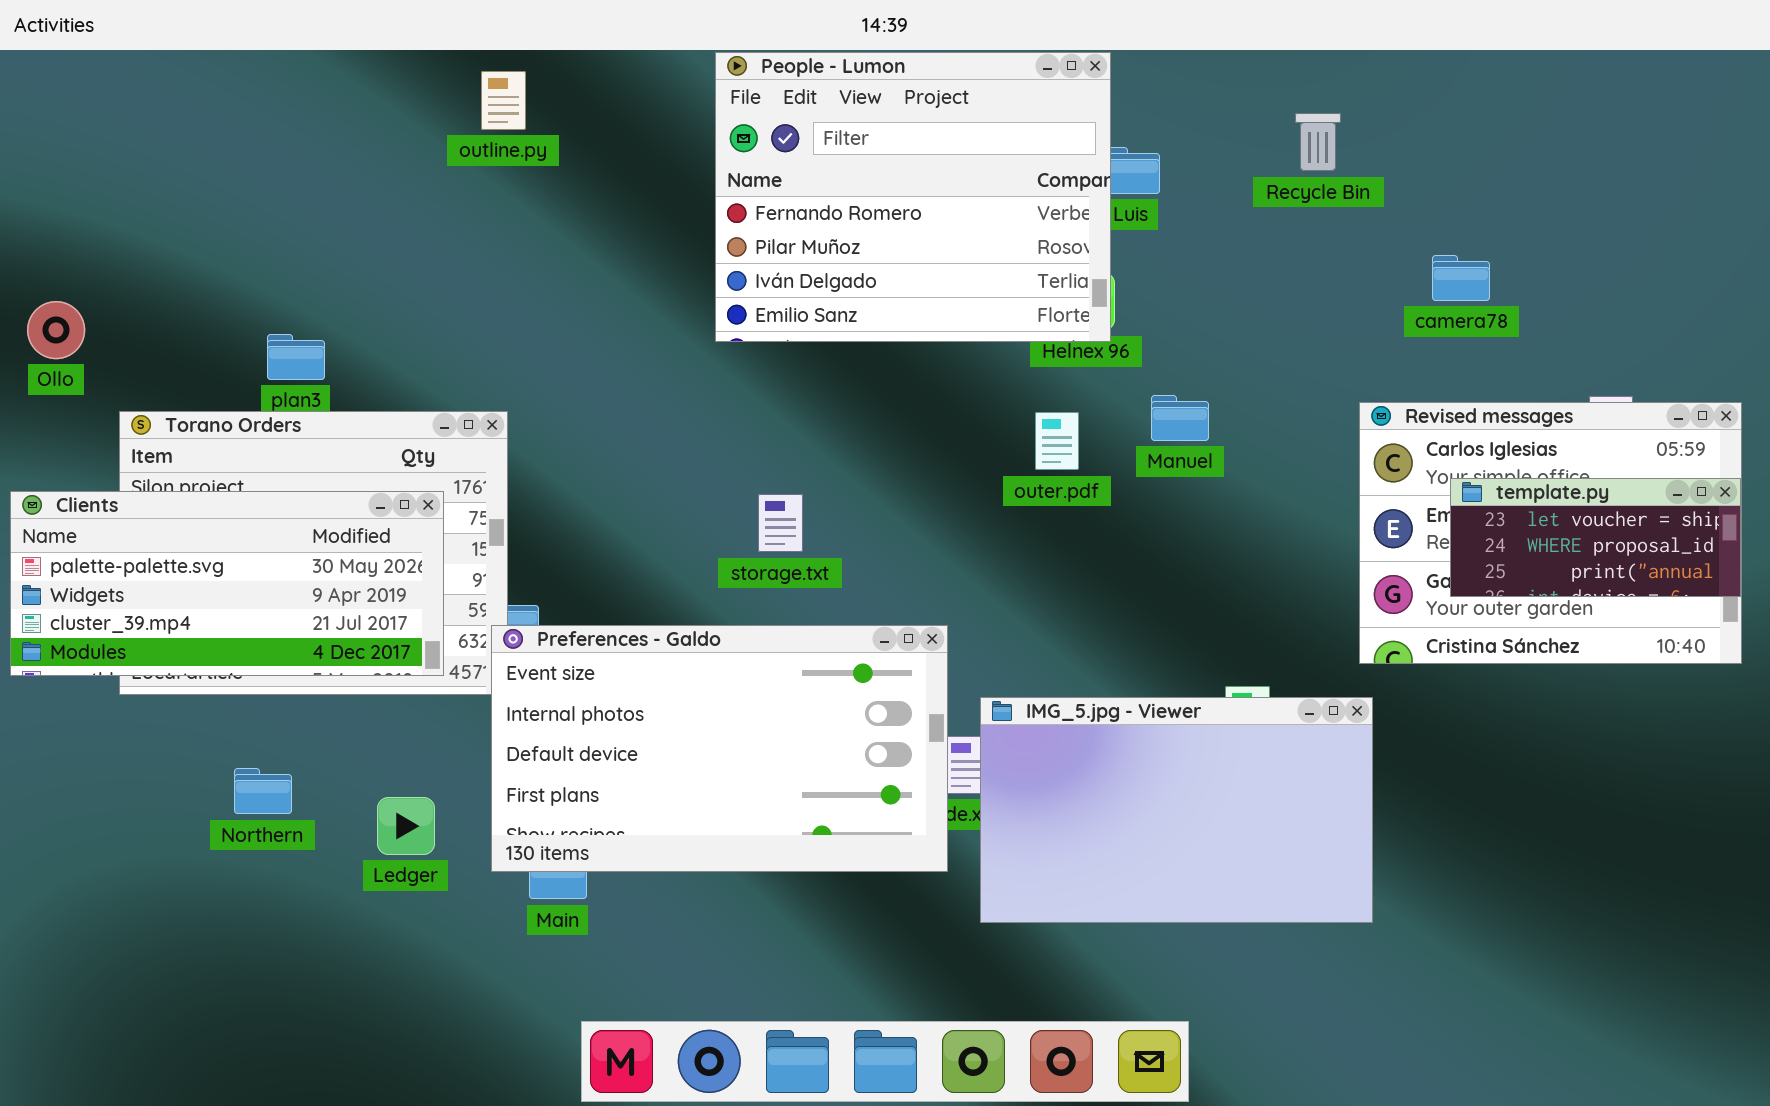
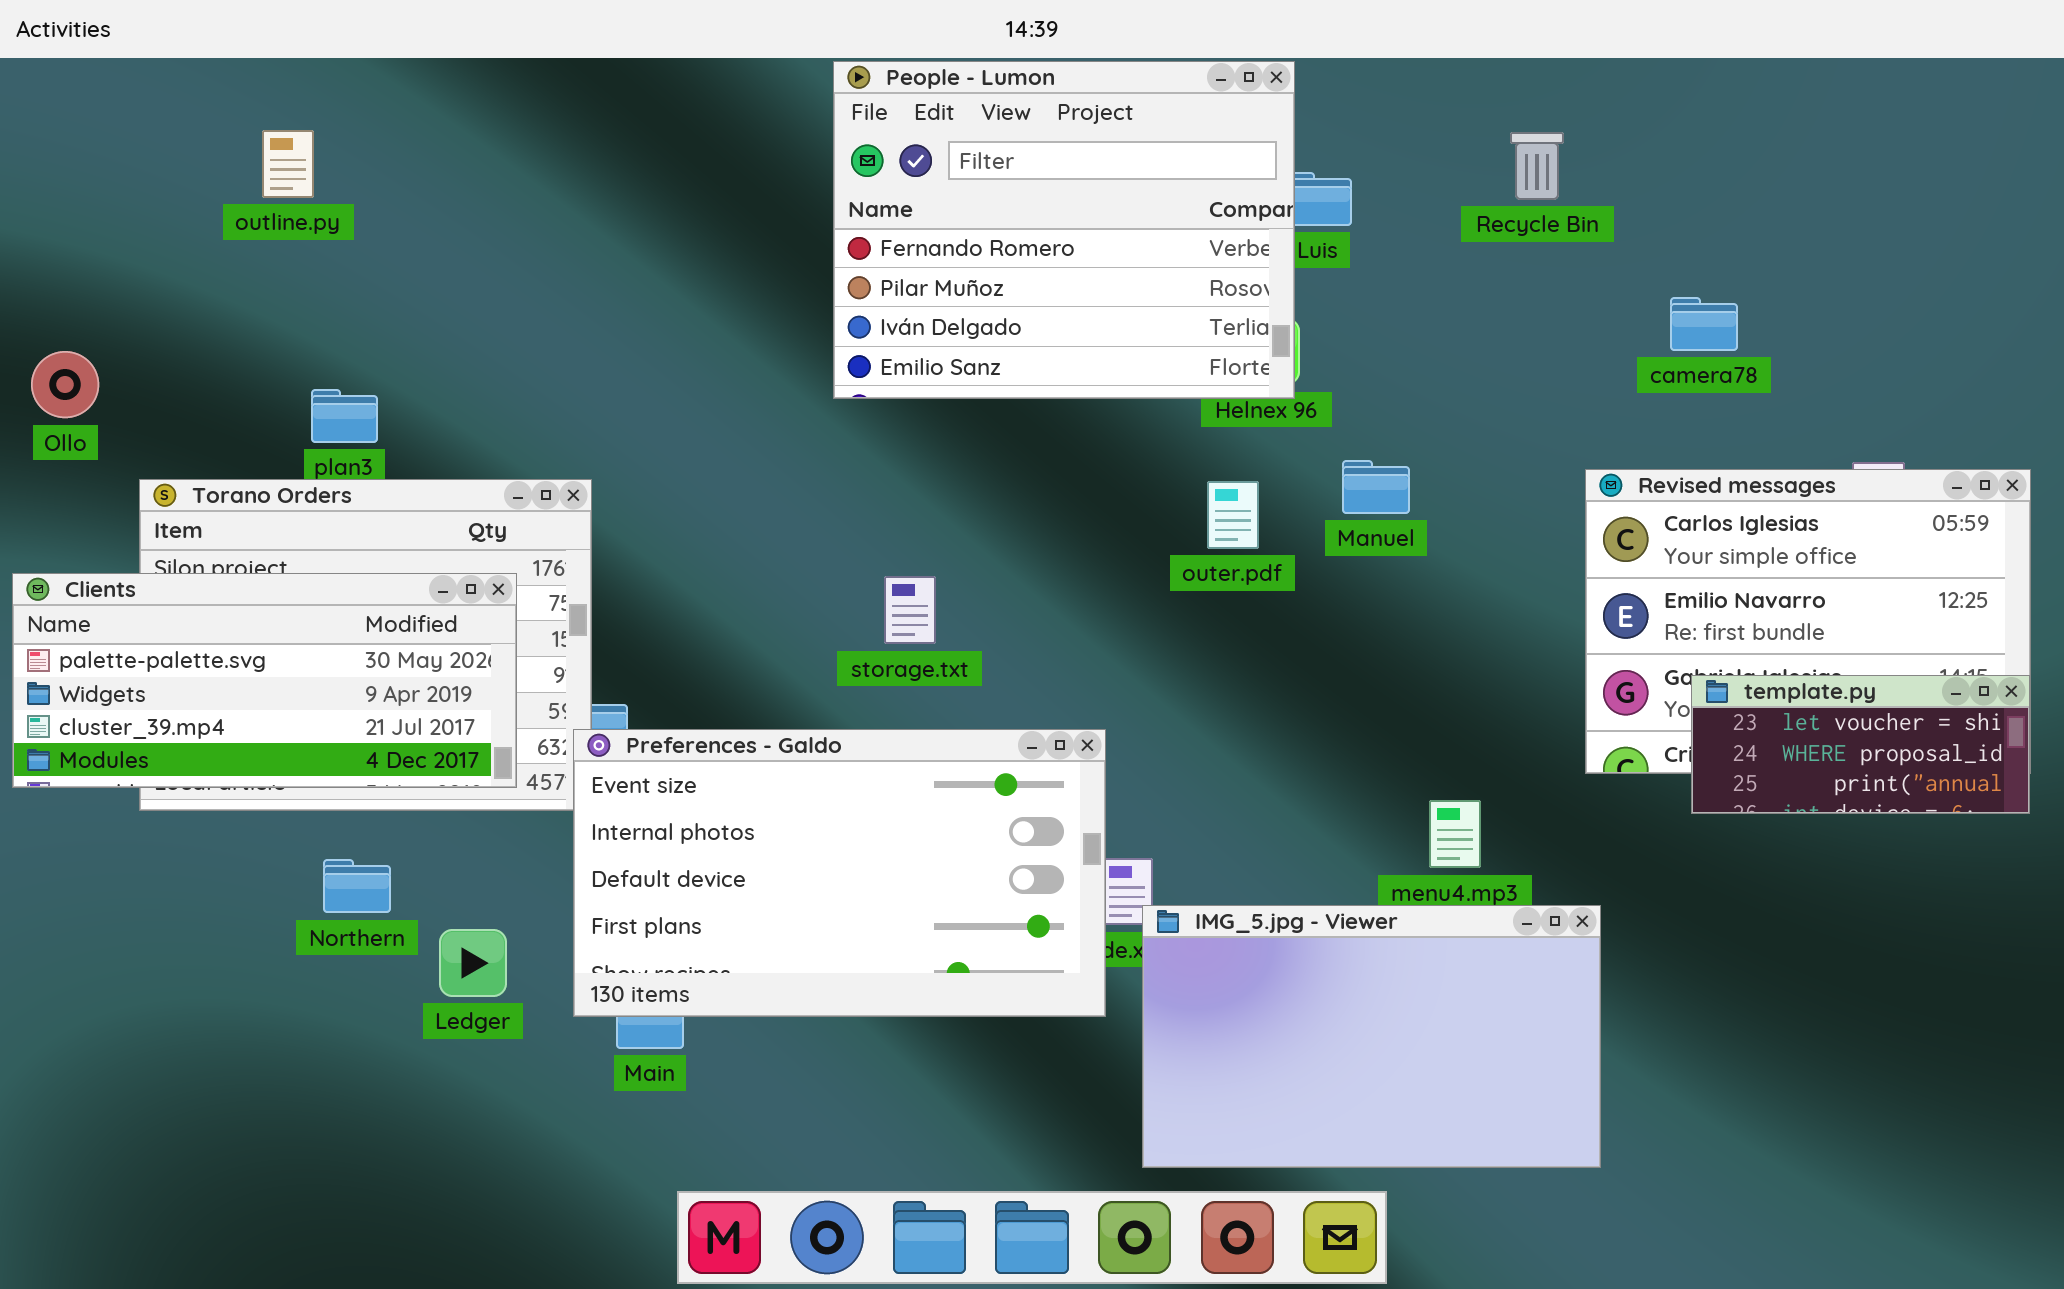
outline.py: [481,71,526,130] -> [262,130,314,198], moved
template.py: [1450,478,1741,597] -> [1691,675,2030,814], moved
IMG_5.jpg - Viewer: [980,697,1373,923] -> [1142,905,1601,1168], moved
Northern: [234,768,292,814] -> [323,859,391,913], moved

